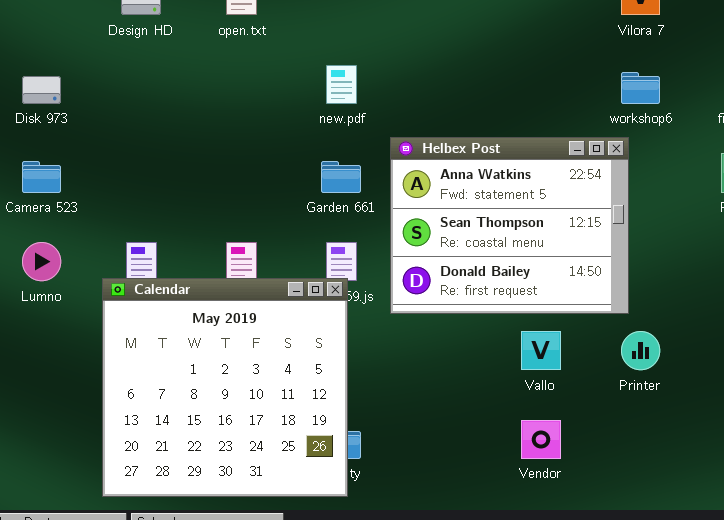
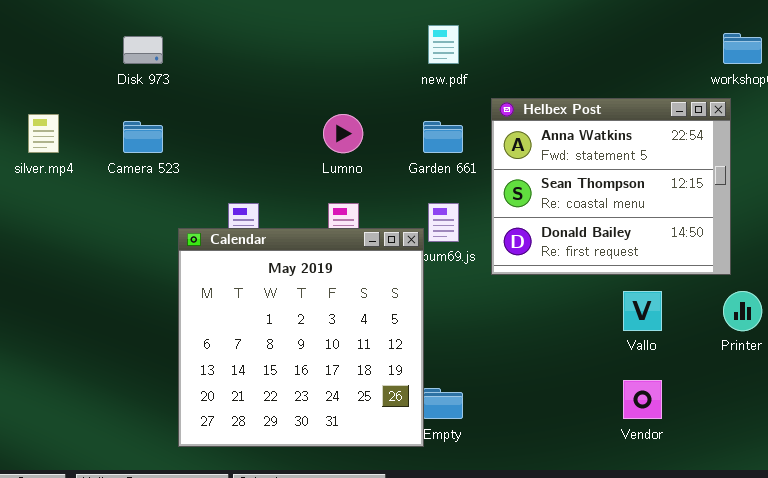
Lumno: [22,242,61,281] -> [323,114,363,153], moved
Calendar: [102,278,348,497] -> [178,228,424,447], moved

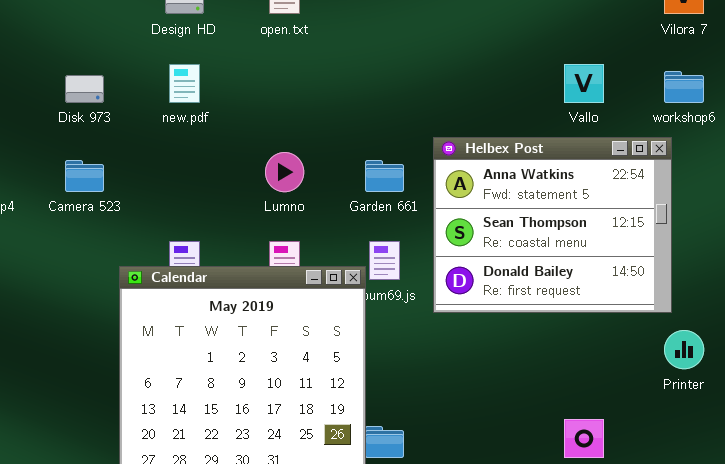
new.pdf: [428,25,459,64] -> [169,64,200,103], moved
Vallo: [623,291,662,331] -> [564,64,604,103], moved

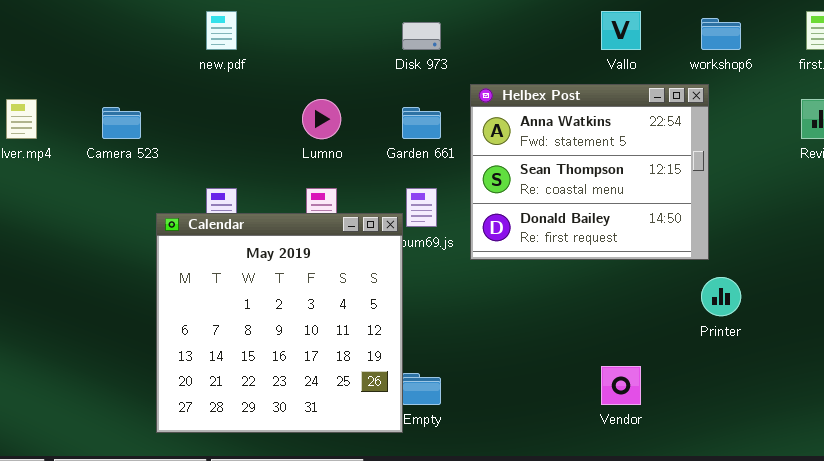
Disk 973: [65,75,104,103] -> [402,22,441,50], moved

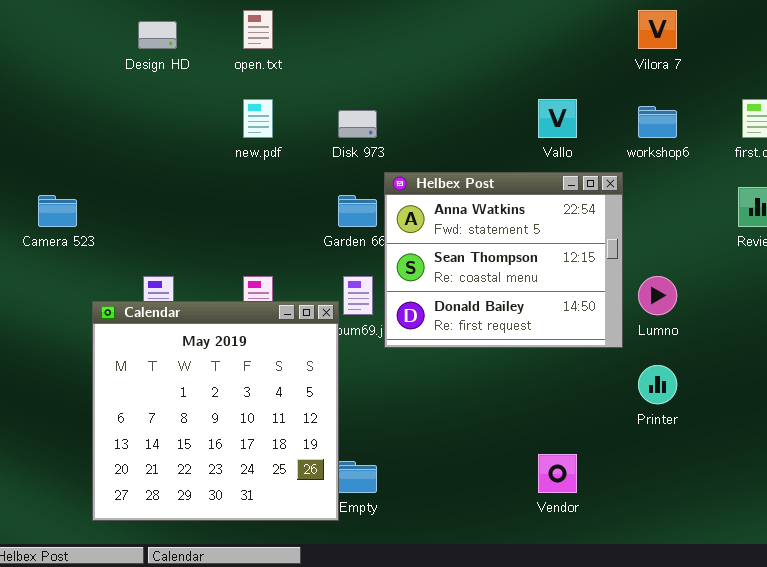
new.pdf: [206,11,237,50] -> [243,99,273,138], moved
Helbex Post: [470,84,709,260] -> [384,172,623,348], moved
Lumno: [302,99,341,139] -> [638,276,677,315], moved

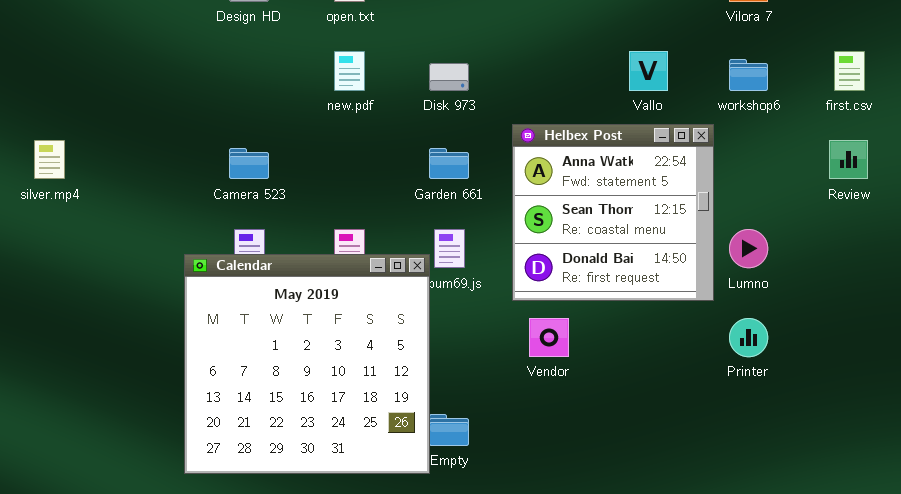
Helbex Post: [384,172,623,348] -> [512,124,714,301], resized
Camera 523: [38,195,77,227] -> [229,148,269,179], moved
Vendor: [538,454,577,493] -> [529,318,569,357], moved

